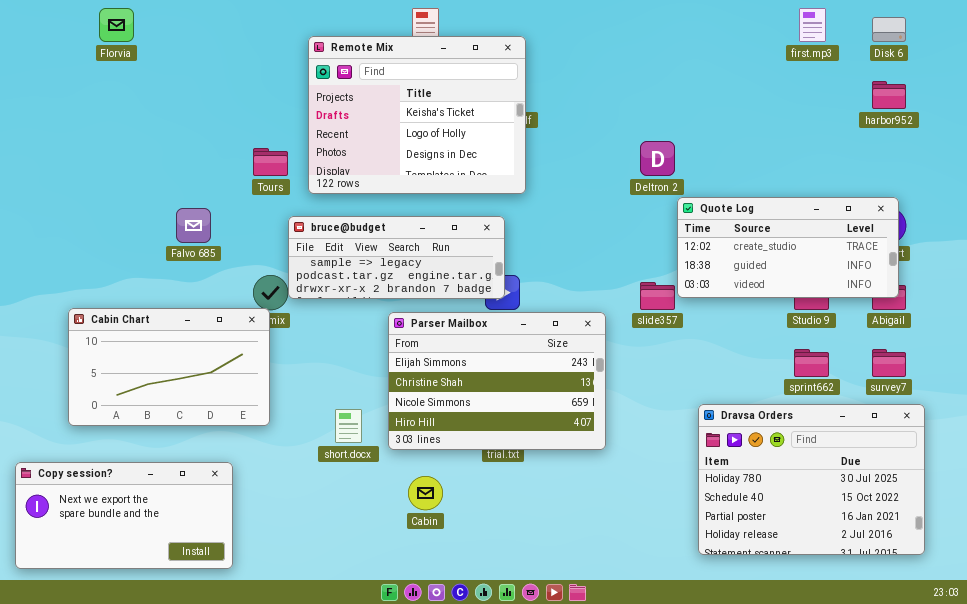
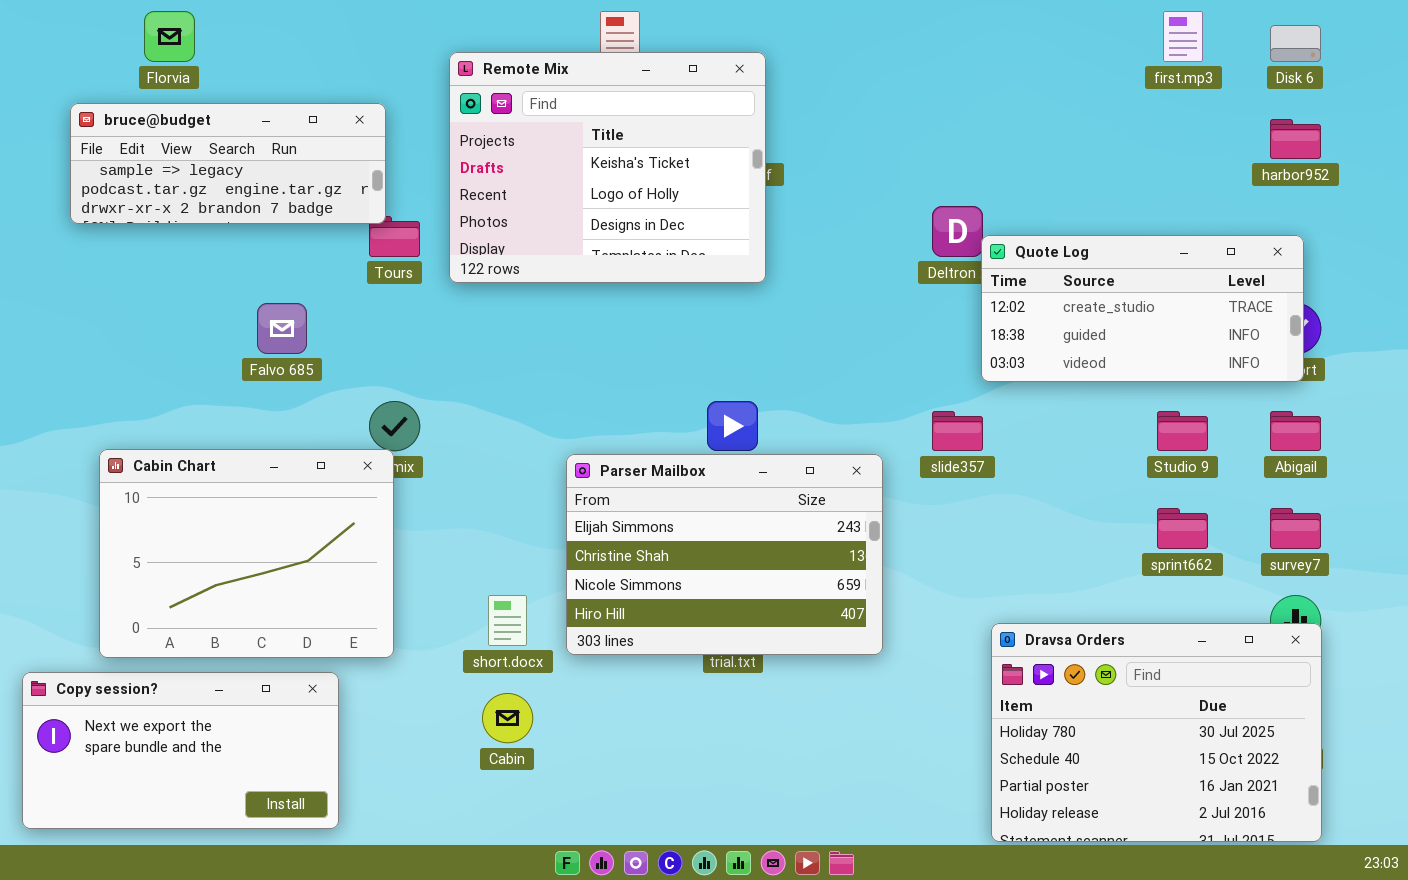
Quote Log: [677,197,899,298] -> [981,235,1304,382], moved
bruce@budget: [288,216,505,299] -> [70,103,386,224], moved
Cabin Chart: [68,308,270,426] -> [99,449,394,658], resized
Dravsa Orders: [698,404,925,555] -> [991,623,1322,842], moved
Cabin: [408,476,443,510] -> [482,693,533,743], moved

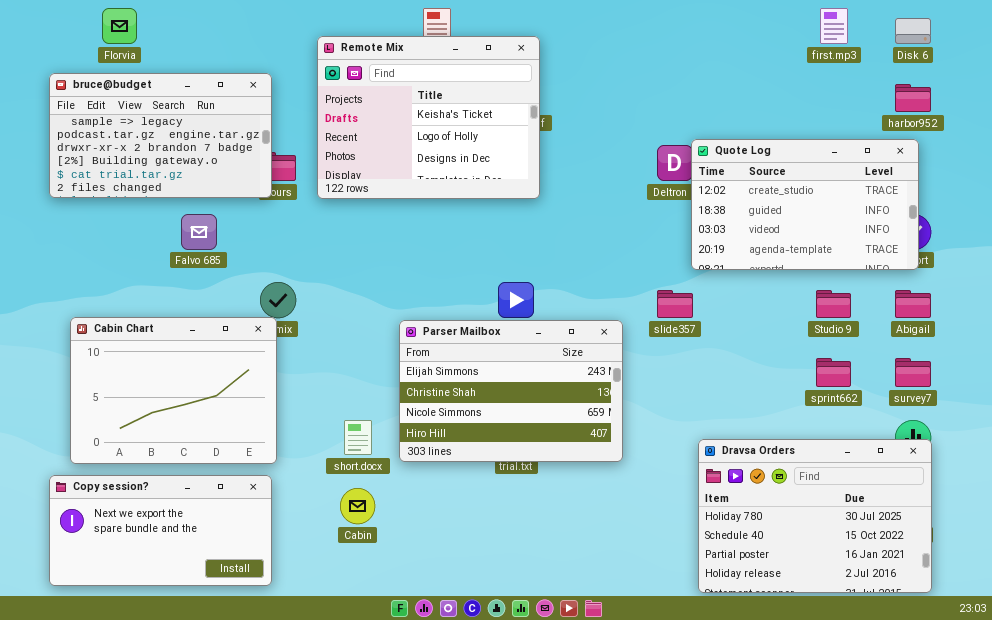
bruce@budget: [70,103,386,224] -> [49,73,272,198], resized
Quote Log: [981,235,1304,382] -> [691,139,919,270], resized
Copy session?: [22,672,339,829] -> [49,475,272,586], moved

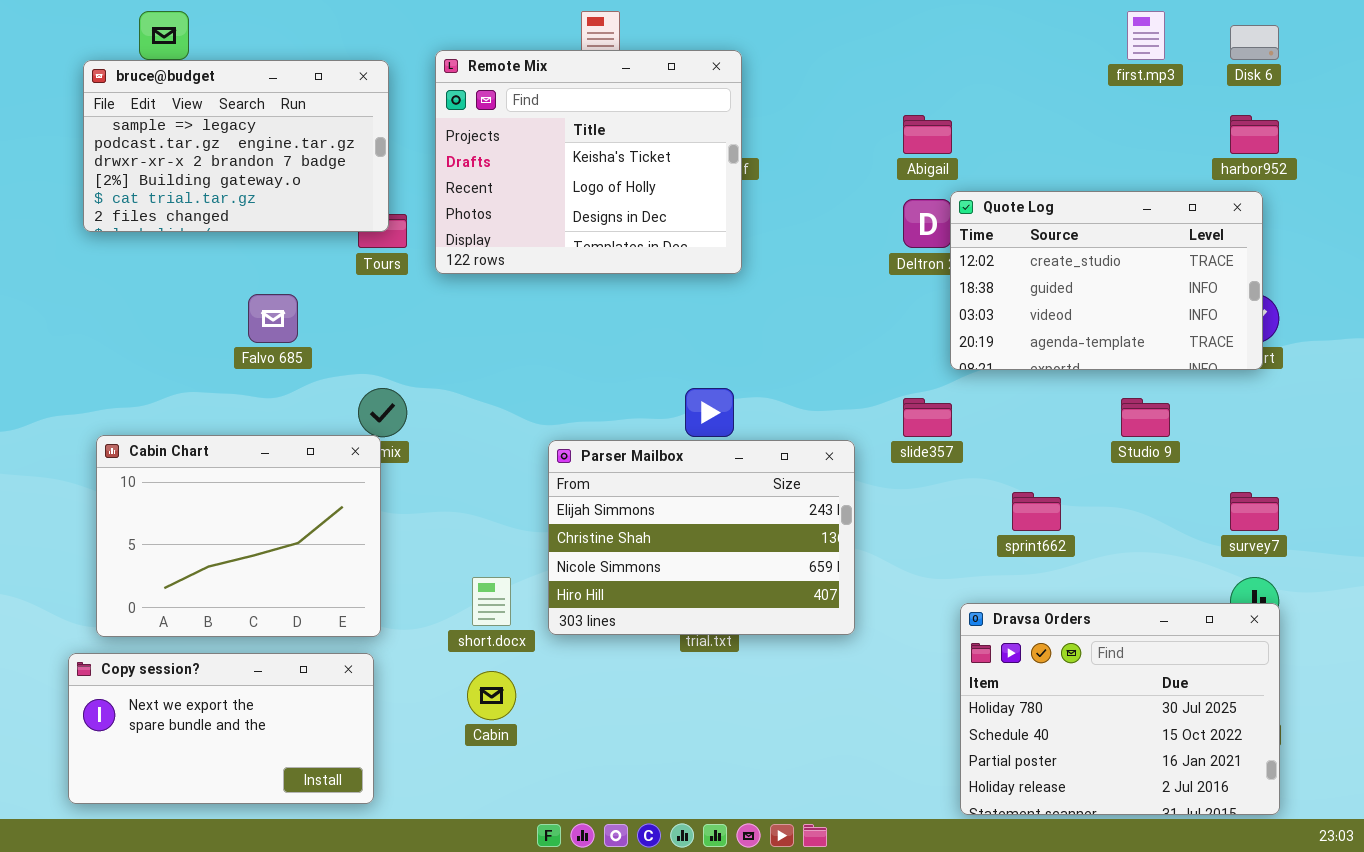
bruce@budget: [49,73,272,198] -> [83,60,389,232], moved
Abigail: [895,290,931,318] -> [903,115,952,154], moved
sprint662: [816,358,851,387] -> [1012,492,1061,531], moved

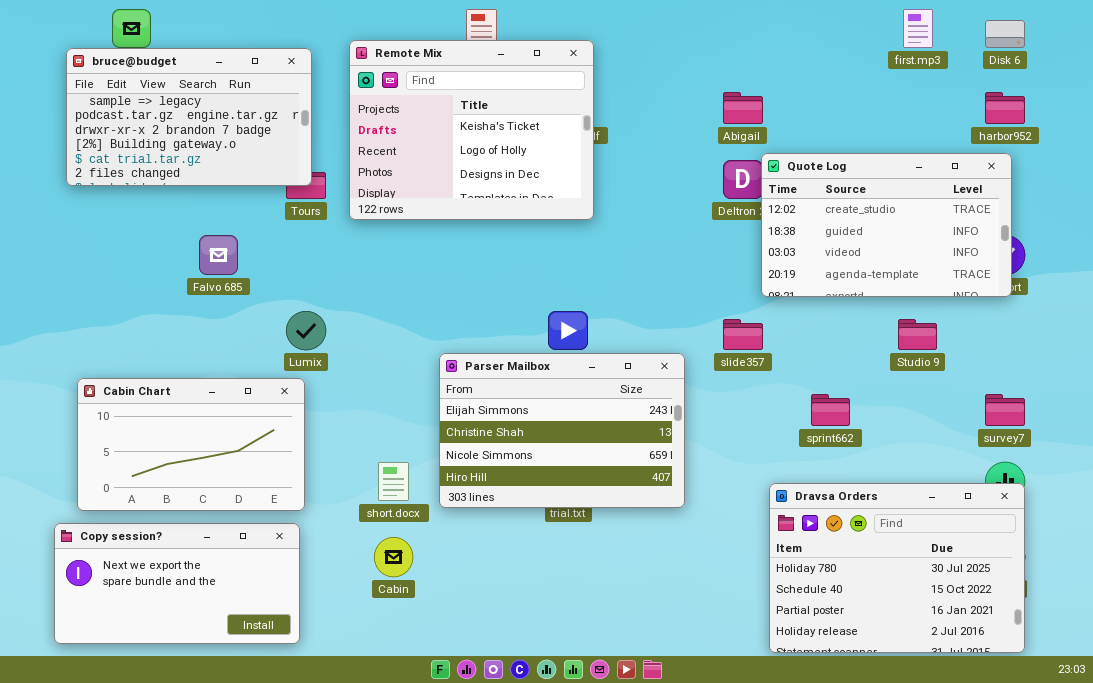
Cabin Chart: [96,435,381,637] -> [77,378,305,511], resized

